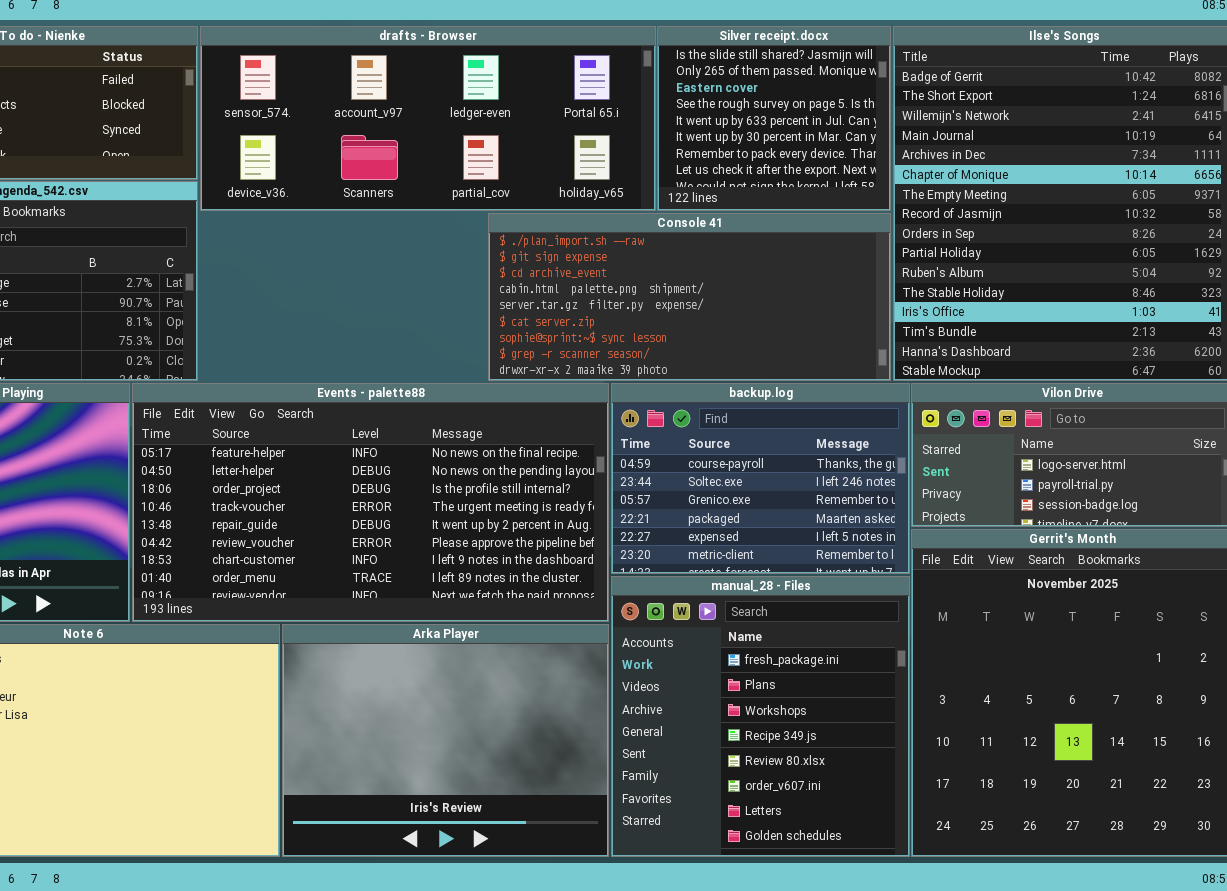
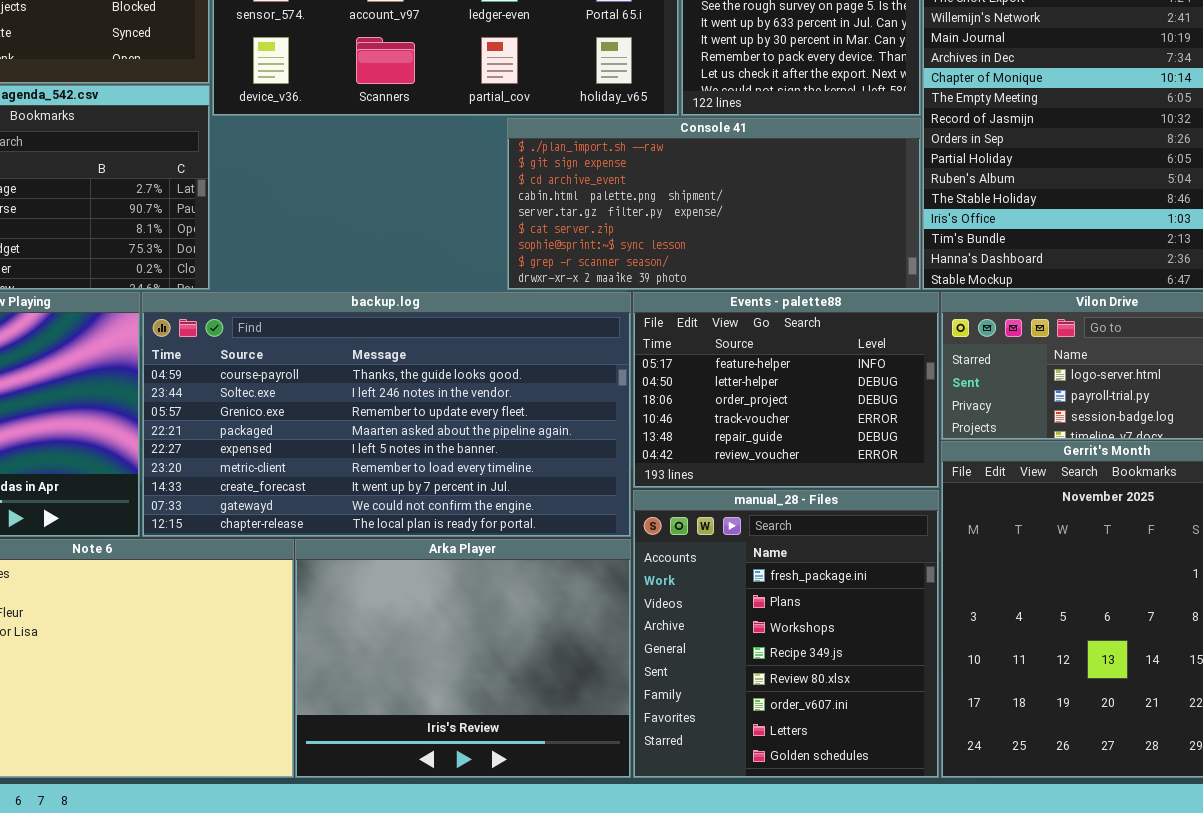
Events - palette88: [132,383,609,622] -> [633,292,939,488], moved, resized
backup.log: [611,383,910,574] -> [142,292,631,537], moved, resized

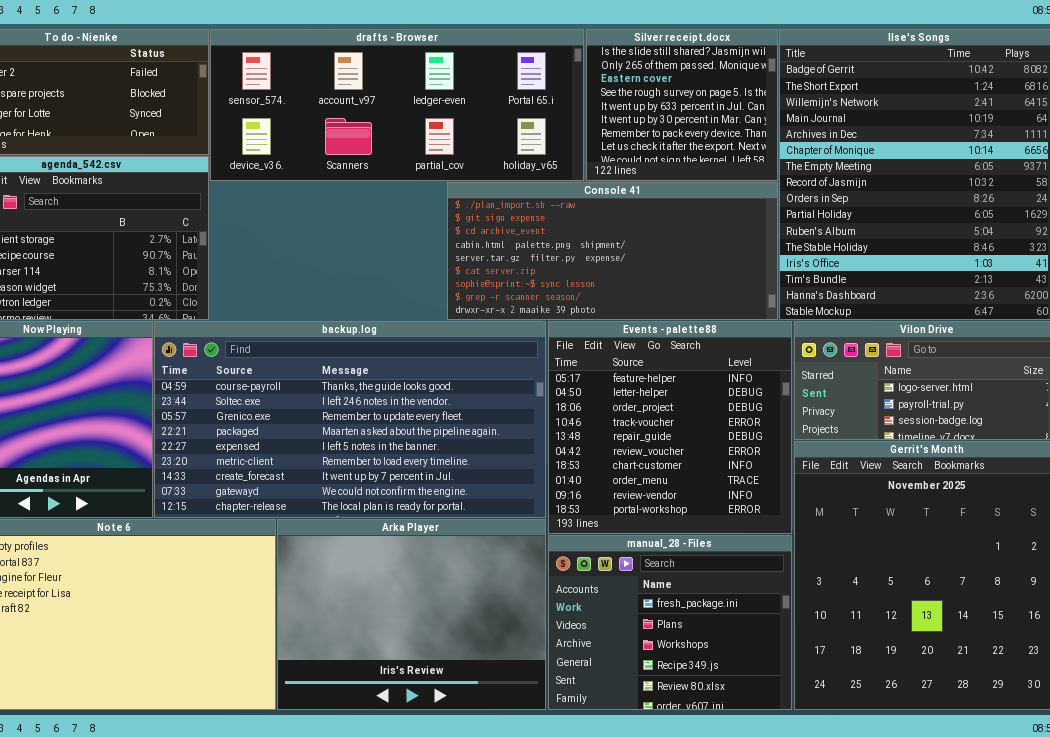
Events - palette88: [633,292,939,488] -> [548,321,792,534], resized
manual_28 - Files: [633,490,939,778] -> [548,535,792,710], resized

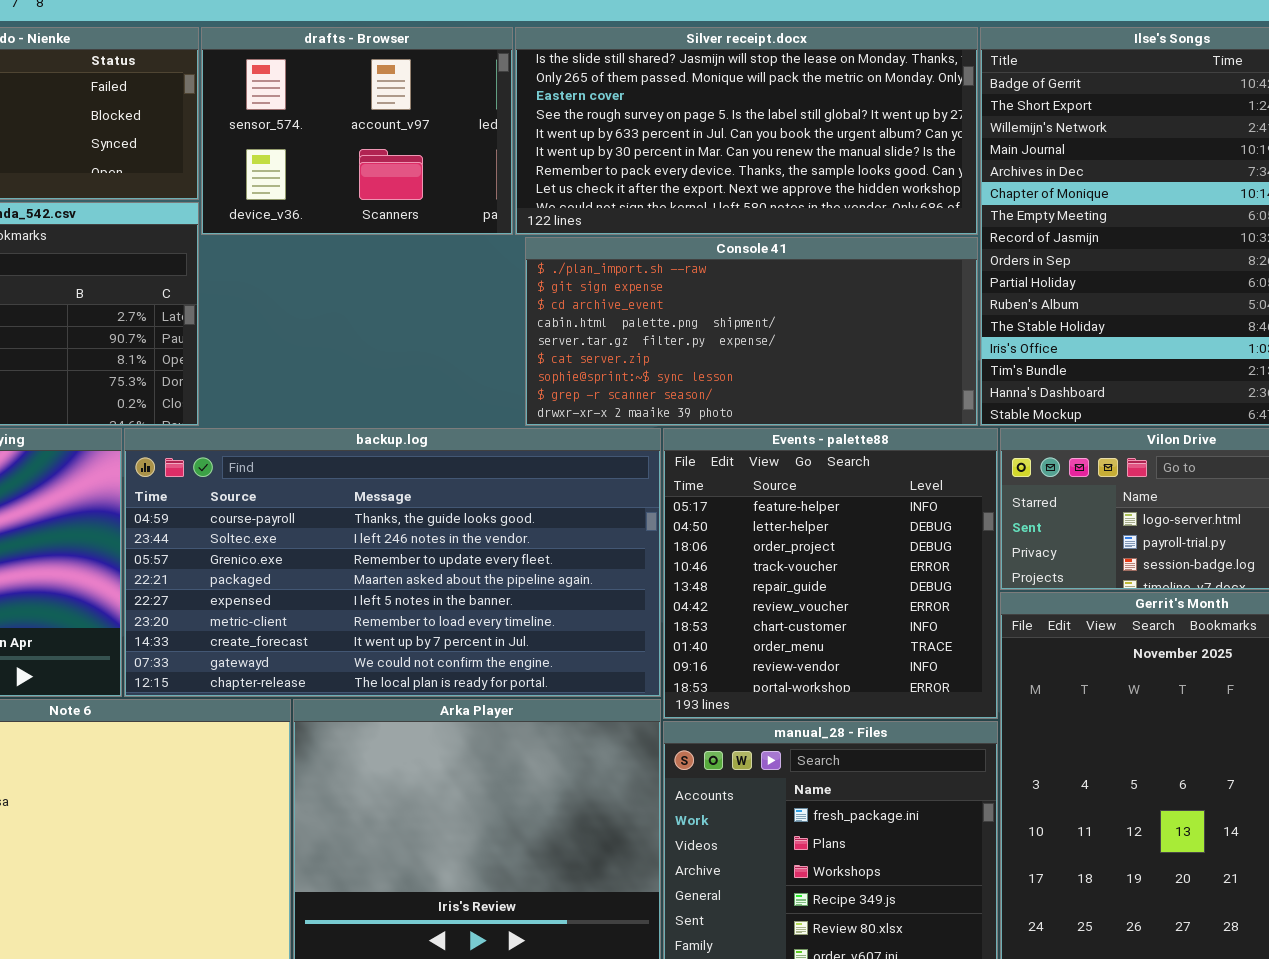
drafts - Browser: [210,29,584,181] -> [201,27,513,235], resized
Silver receipt.docx: [586,29,778,181] -> [515,27,978,235], resized

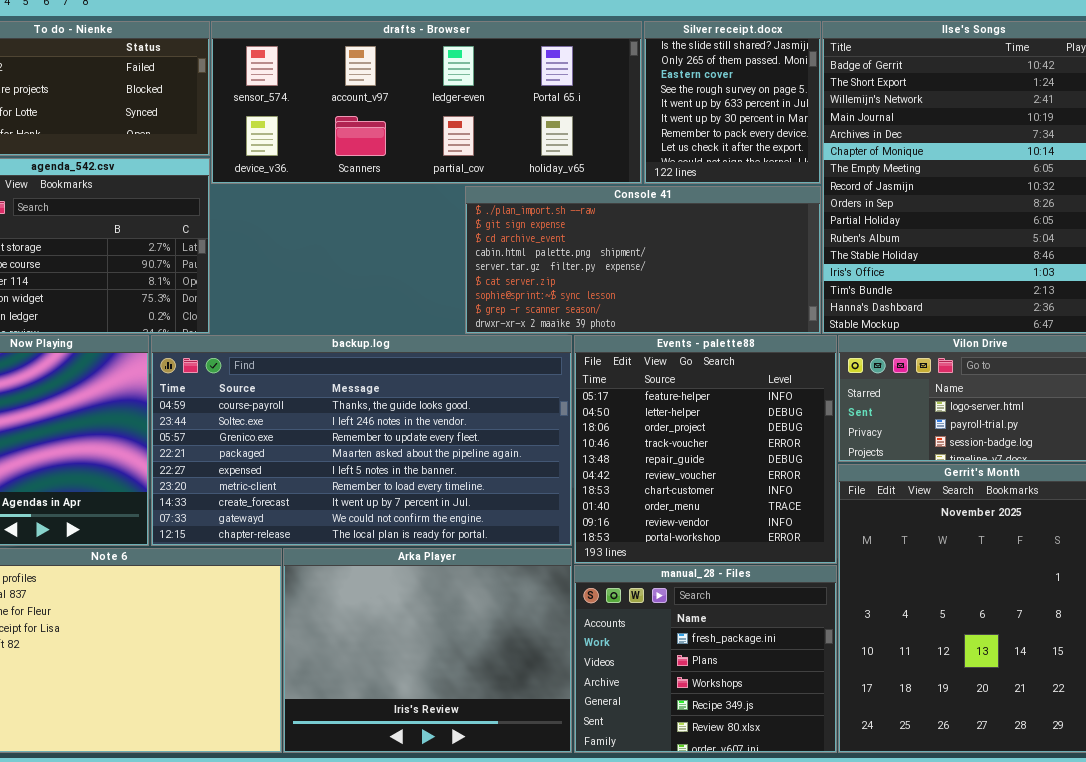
drafts - Browser: [201,27,513,235] -> [211,21,642,184], resized
Silver receipt.docx: [515,27,978,235] -> [644,21,821,184], resized

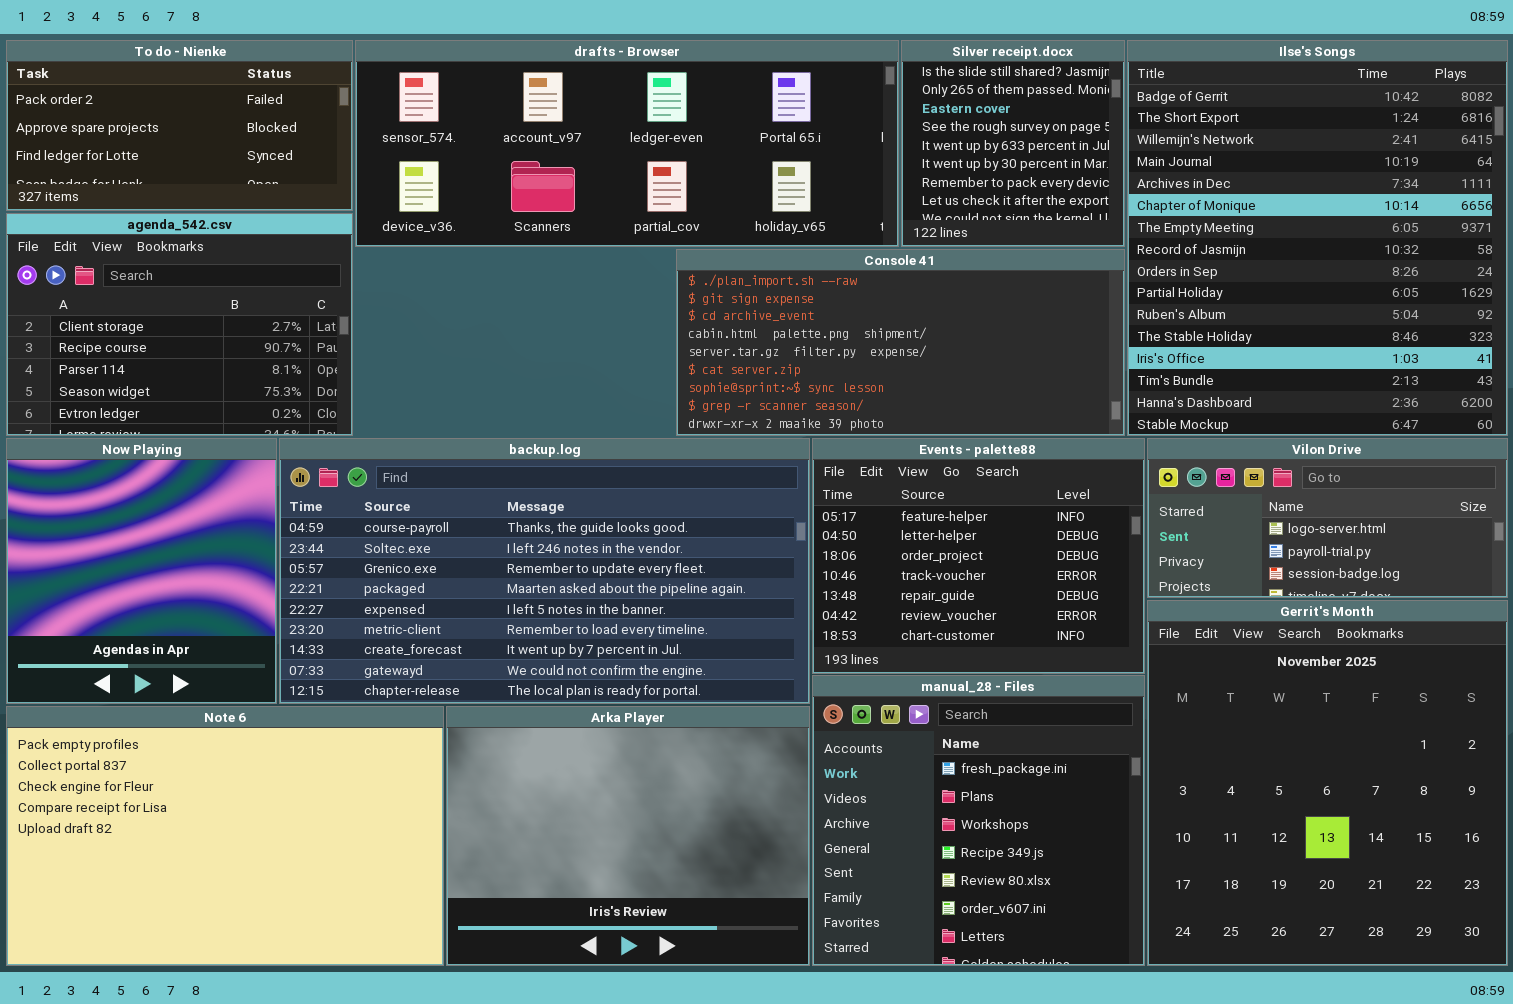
Events - palette88: [574,335,837,564] -> [812,438,1145,674], resized
manual_28 - Files: [574,565,837,753] -> [812,675,1145,966], resized

